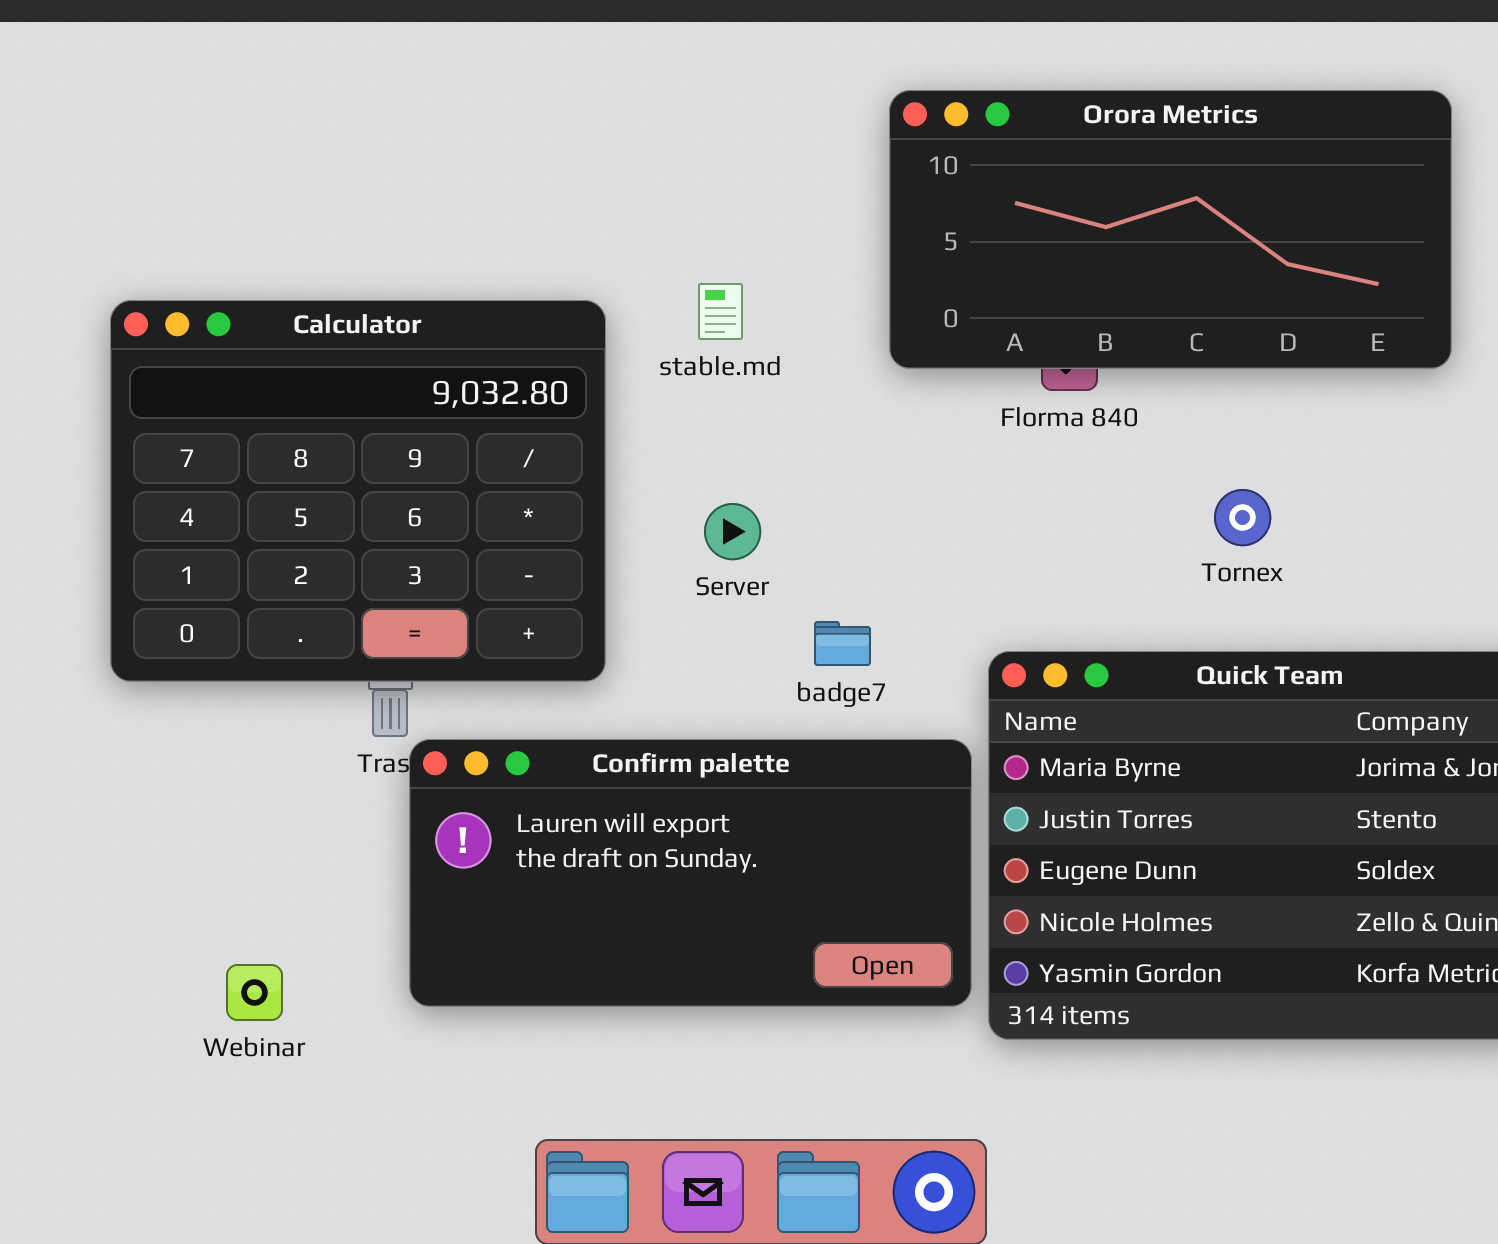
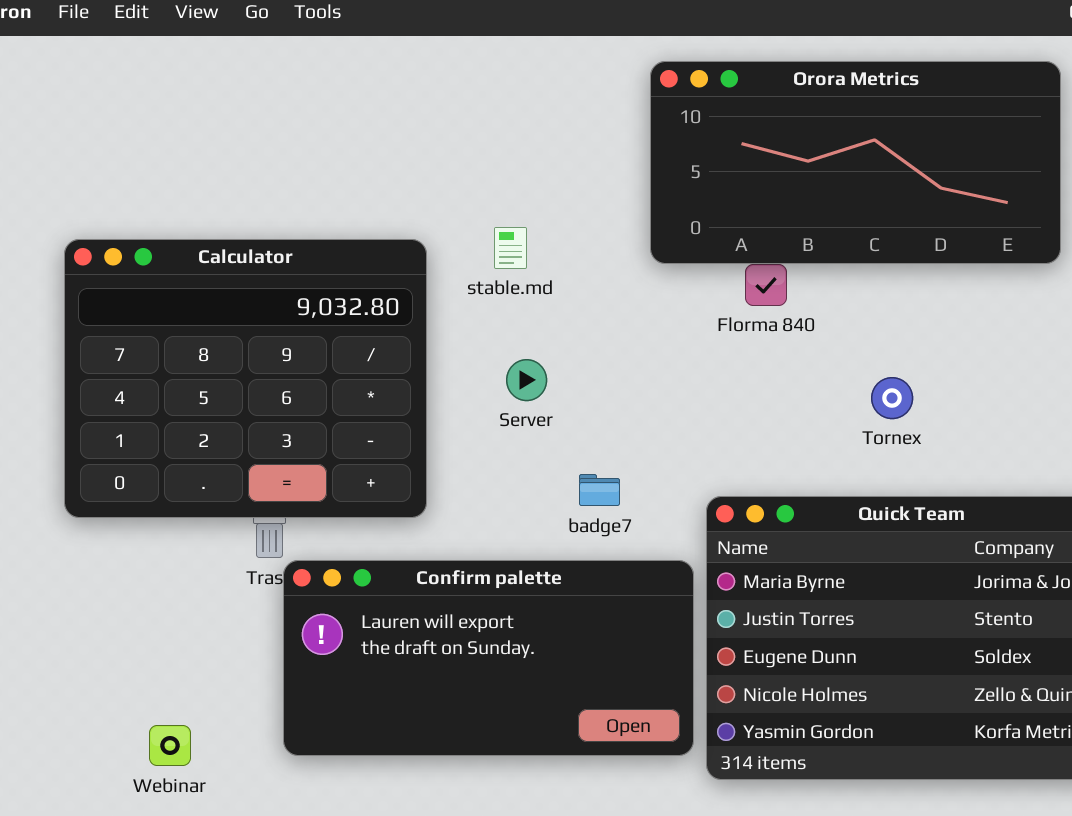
Orora Metrics: [889,90,1452,369] -> [650,61,1061,264], moved
Server: [704,503,761,560] -> [506,359,547,401], moved

